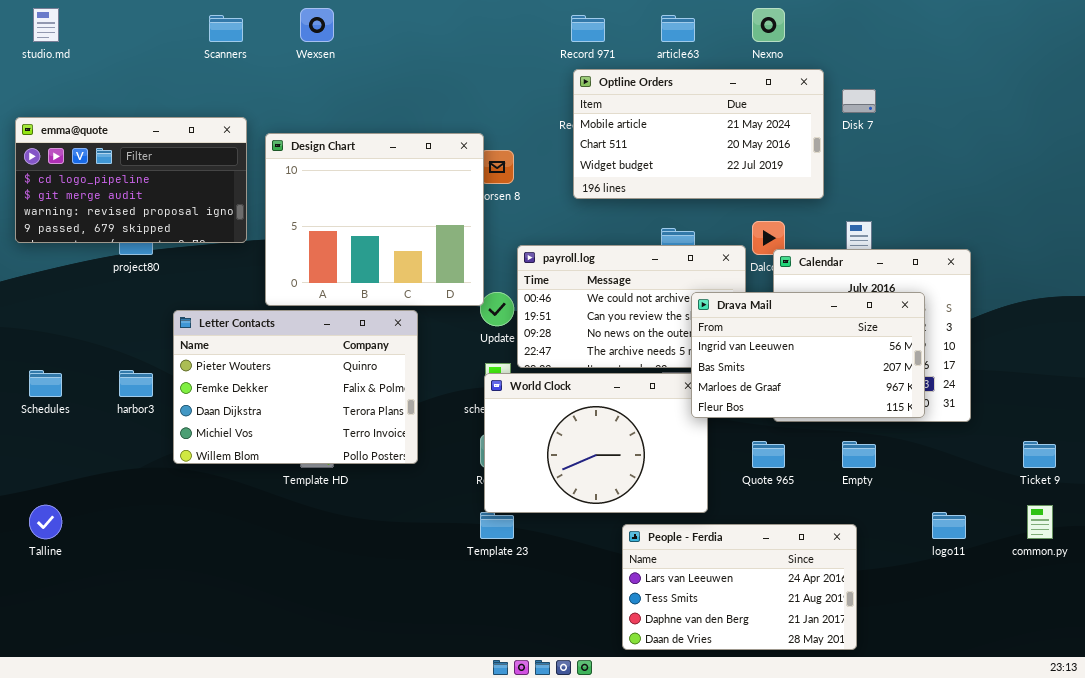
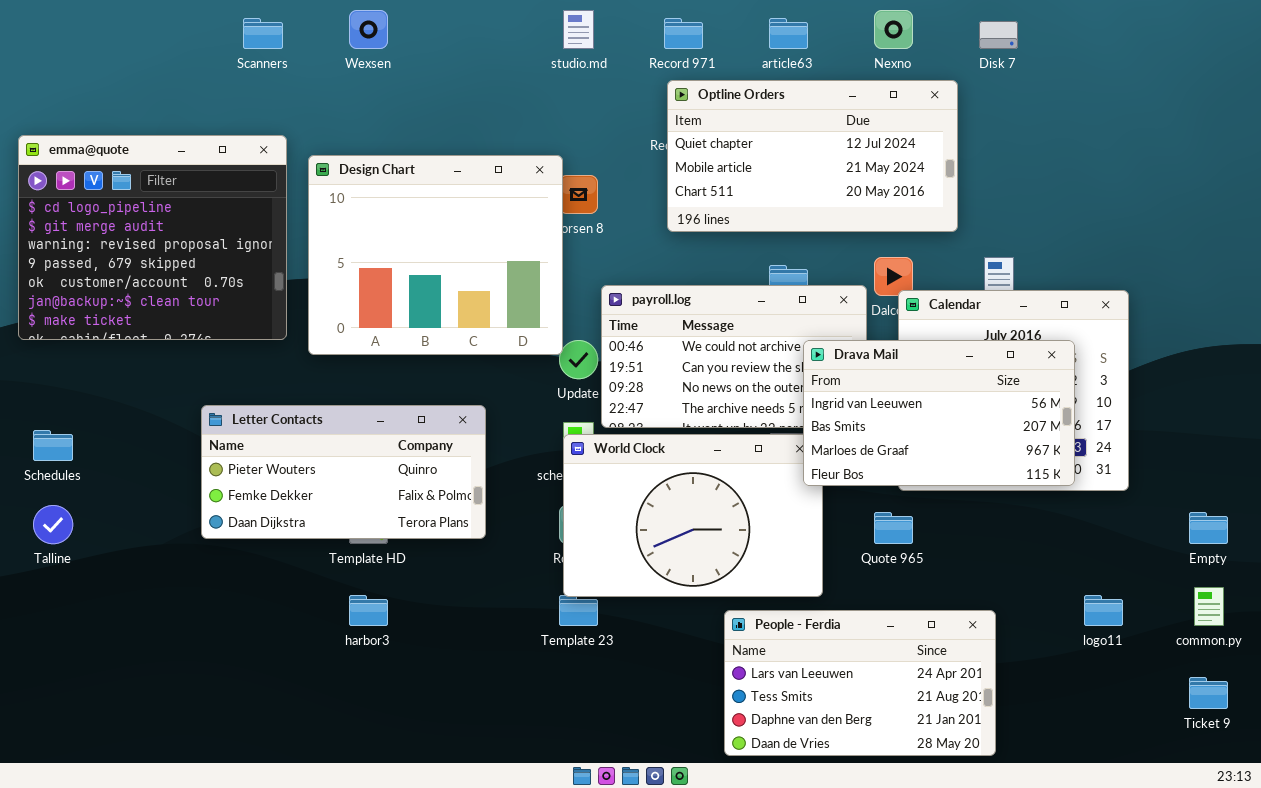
studio.md: [33,8,59,42] -> [563,10,594,49], moved
Optline Orders: [573,69,824,199] -> [667,80,958,232], scrolled up 1 row
Disk 7: [842,89,876,113] -> [979,21,1018,49], moved
emma@quote: [15,117,247,243] -> [18,135,287,340], resized
Letter Contacts: [173,310,418,464] -> [201,405,486,539], resized
harbor3: [119,370,153,397] -> [349,595,388,626], moved
Empty: [842,441,876,468] -> [1189,512,1228,544], moved
Ticket 9: [1023,441,1056,468] -> [1189,677,1228,709], moved
Talline: [29,505,62,539] -> [33,505,73,544], moved

